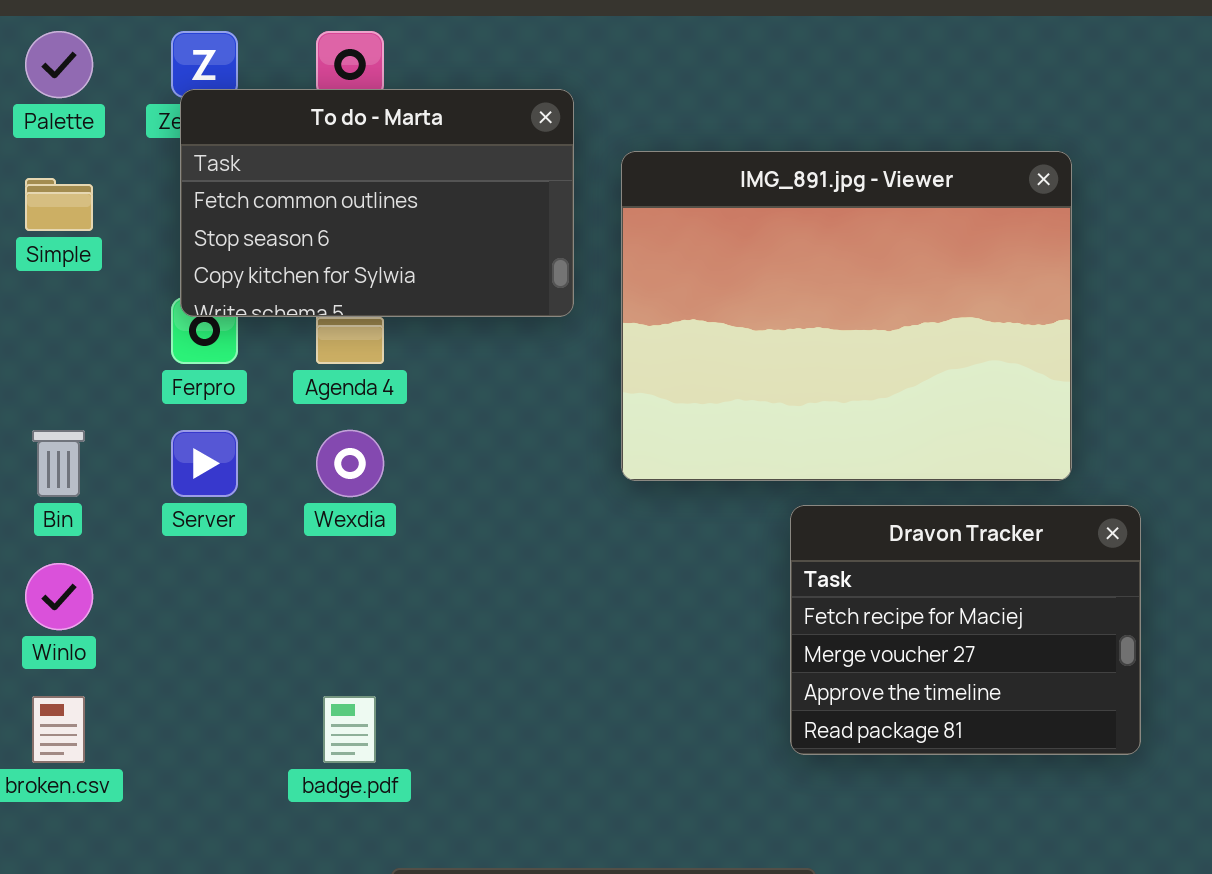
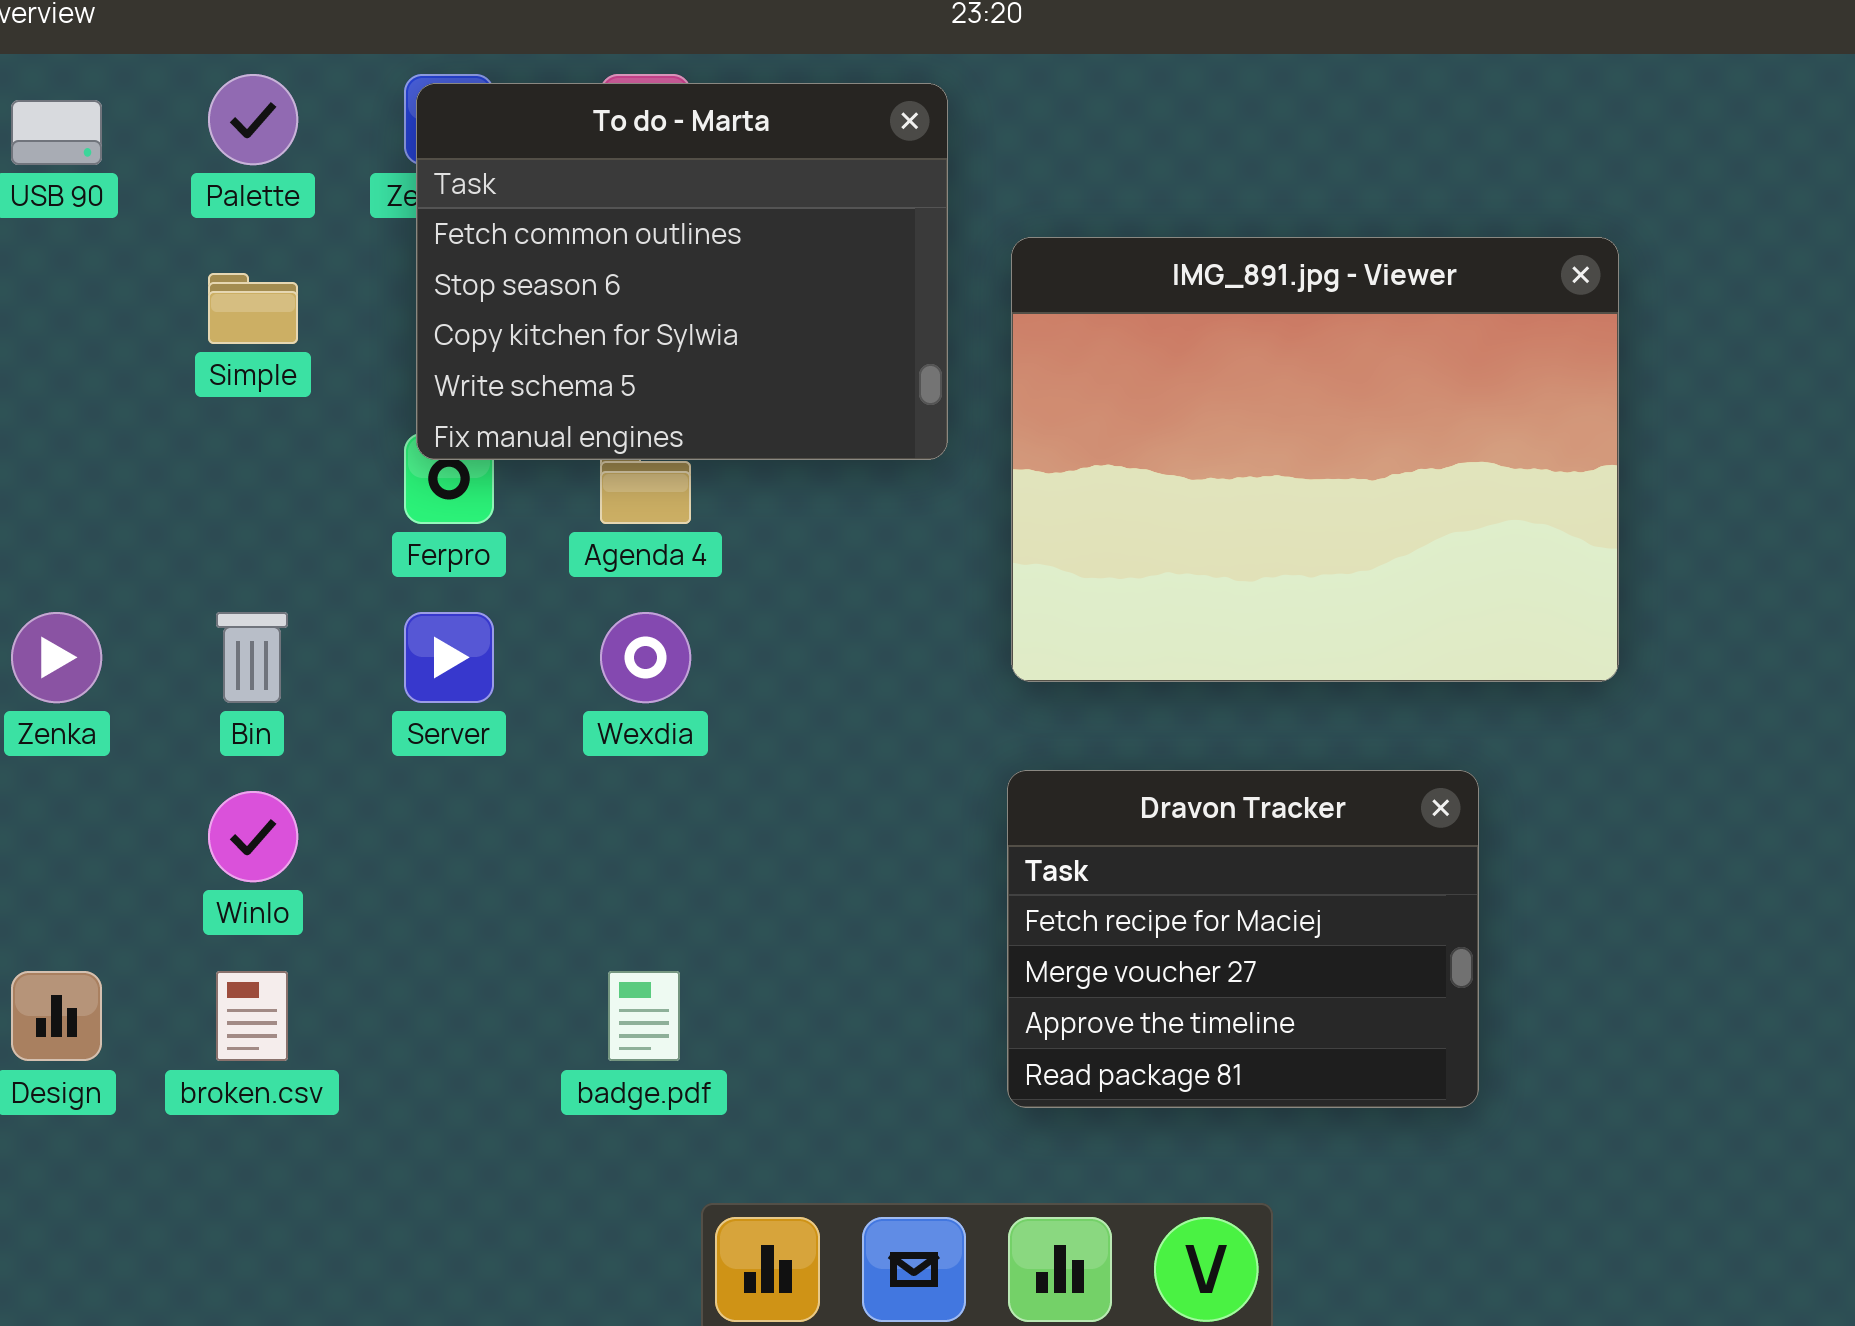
To do - Marta: [180,89,574,317] -> [416,83,948,460], resized
Dravon Tracker: [790,505,1141,755] -> [1007,770,1479,1108], moved

